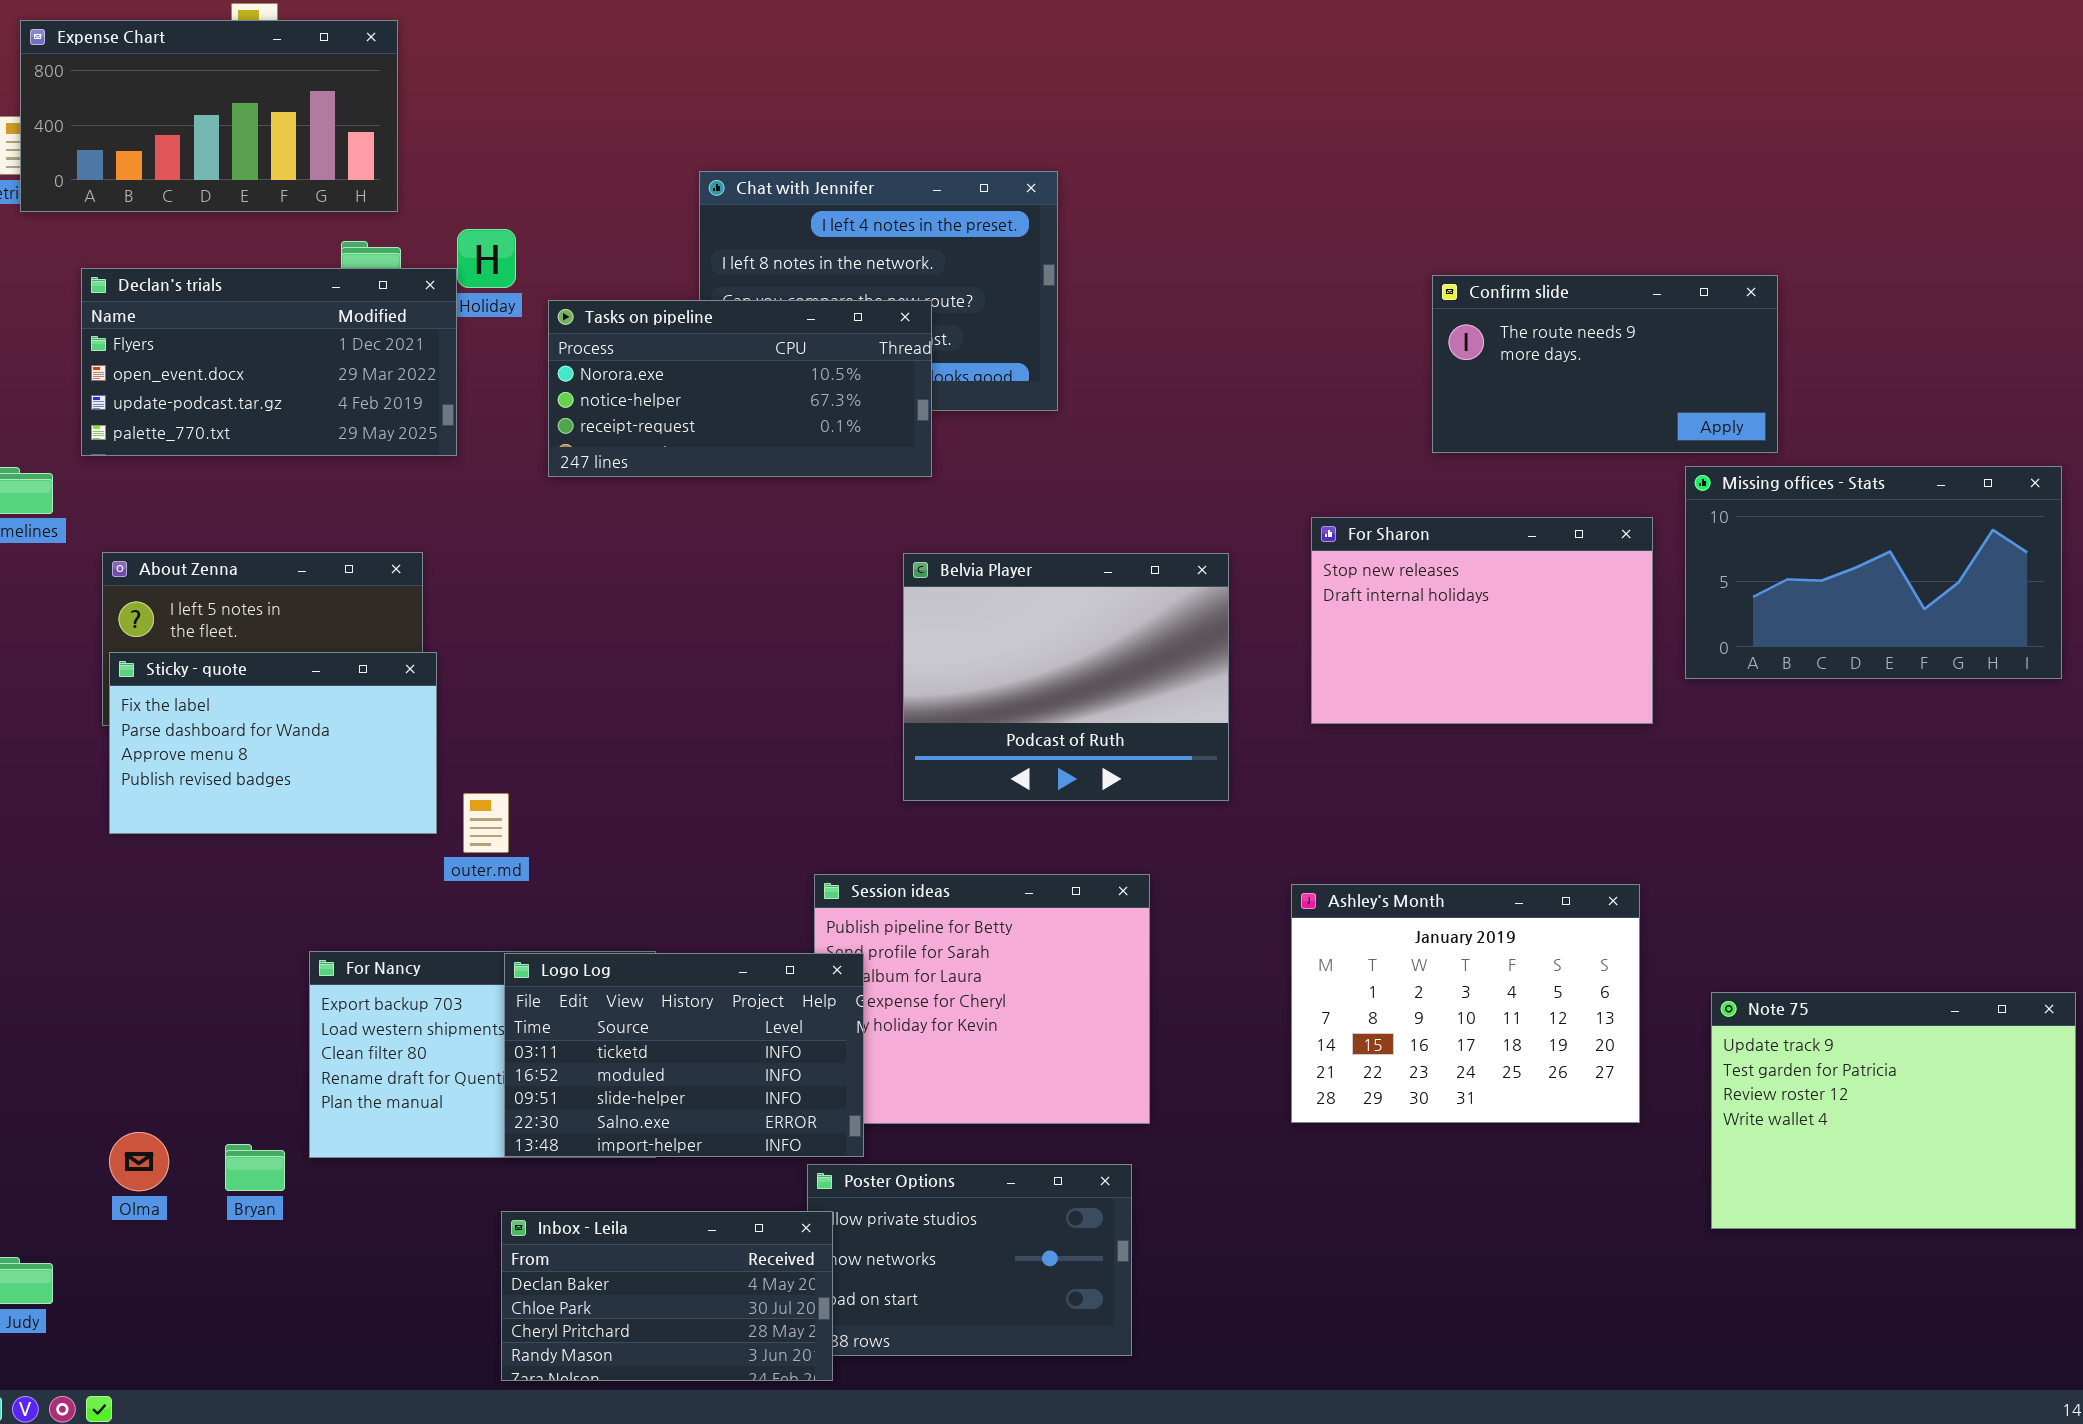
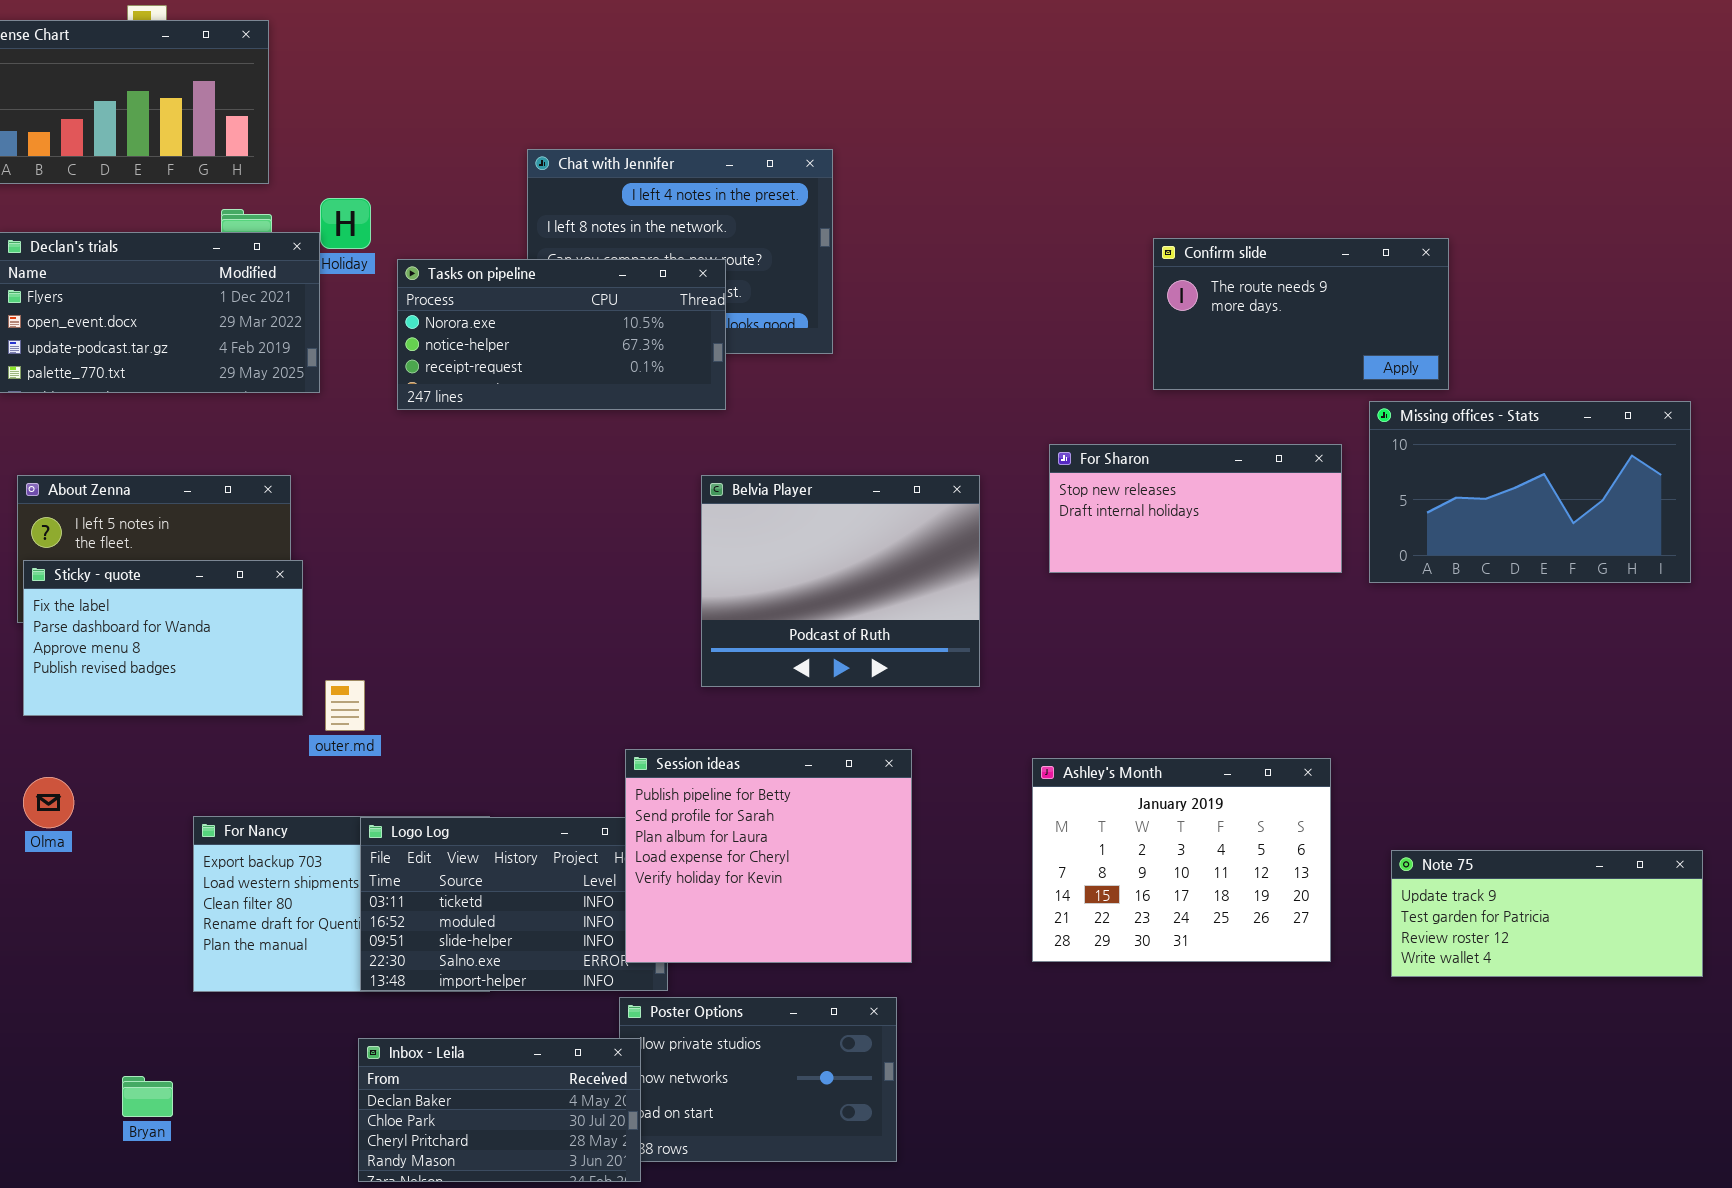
For Sharon: [1311,517,1653,724] -> [1049,444,1342,573], resized
Session ideas: [814,874,1150,1124] -> [625,749,912,963], raised
Note 75: [1711,992,2076,1229] -> [1391,850,1703,977], resized
Olma: [109,1132,169,1191] -> [23,777,74,828], moved
Bryan: [225,1144,285,1191] -> [122,1076,173,1117], moved

